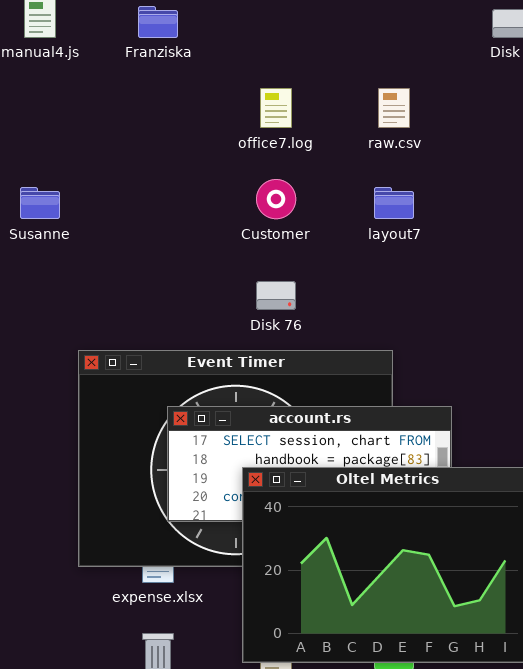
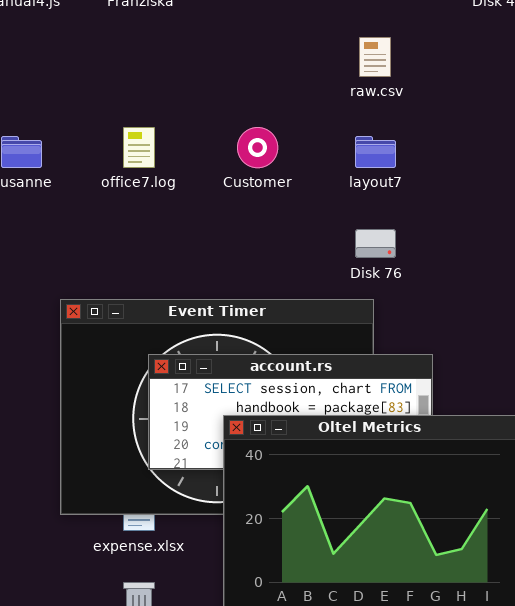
office7.log: [260,88,292,128] -> [123,127,155,168], moved
Disk 76: [256,281,296,310] -> [355,229,396,258], moved

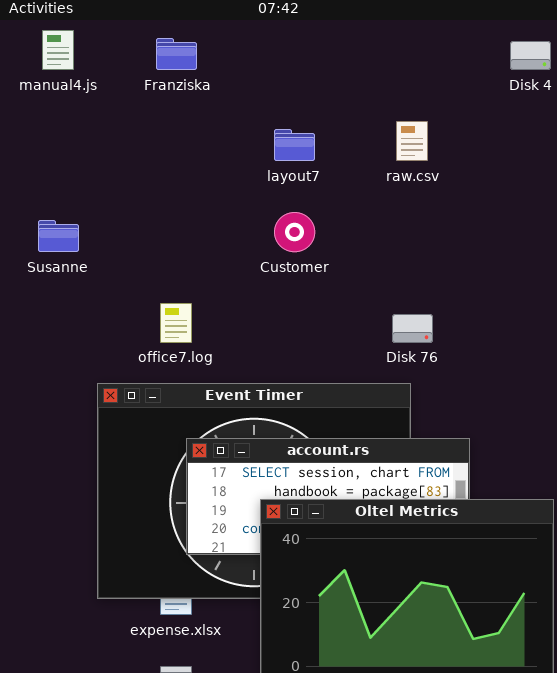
office7.log: [123,127,155,168] -> [160,303,192,343], moved
layout7: [355,136,396,168] -> [274,129,315,161], moved

